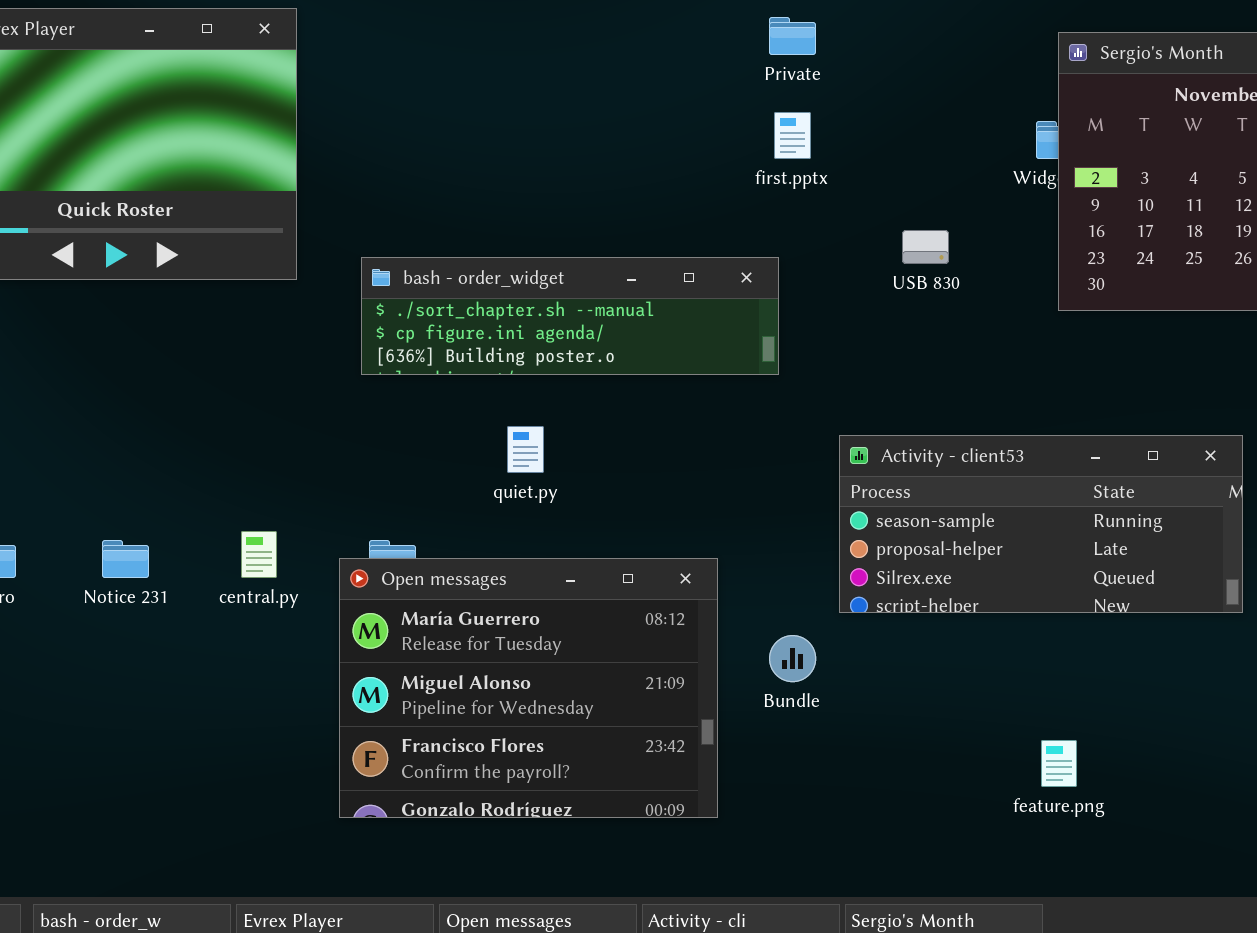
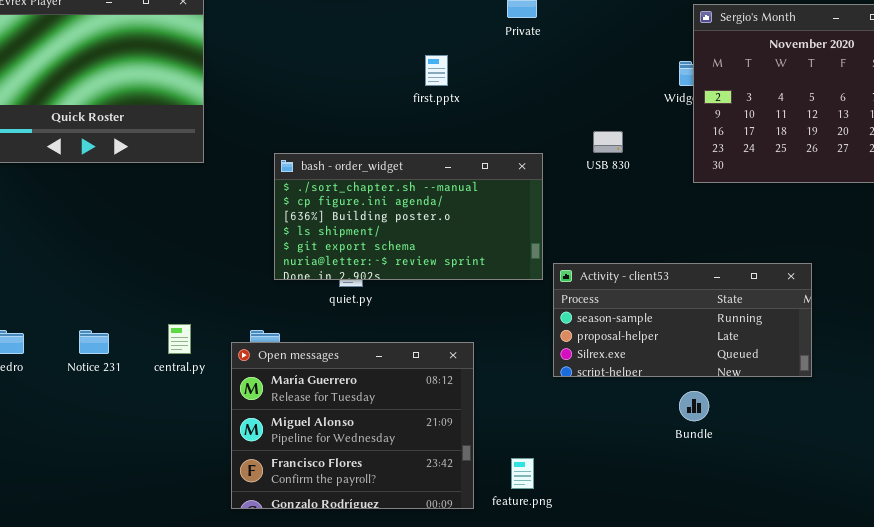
first.pptx: [774,112,811,159] -> [425,55,448,86], moved
bash - order_widget: [361,257,779,375] -> [274,153,543,280], moved, resized
Bundle: [769,635,816,682] -> [679,391,709,421], moved
feature.png: [1041,740,1077,787] -> [511,458,534,489], moved

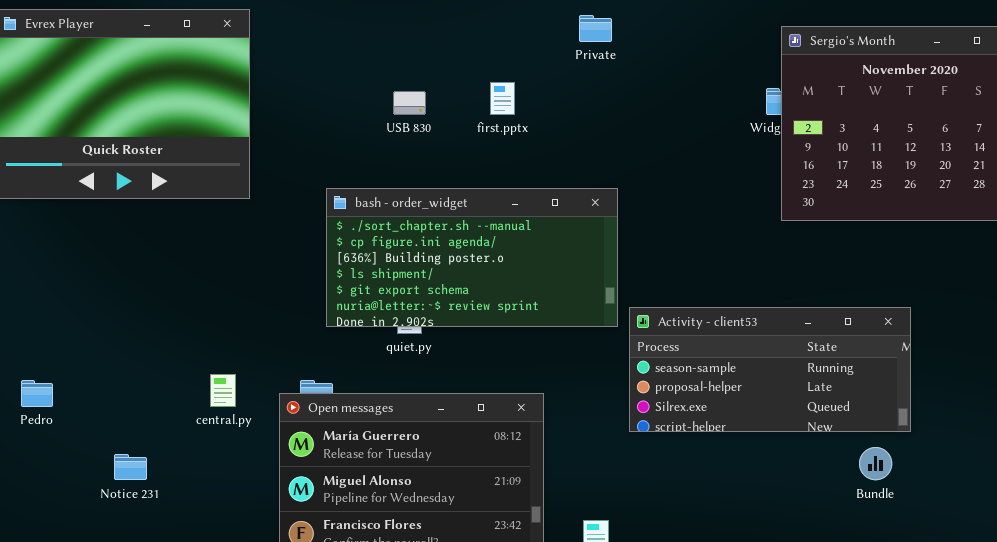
USB 830: [593,131,623,153] -> [393,91,426,115], moved
Notice 231: [79,330,109,354] -> [114,454,147,480], moved
Bundle: [679,391,709,421] -> [859,447,892,480], moved

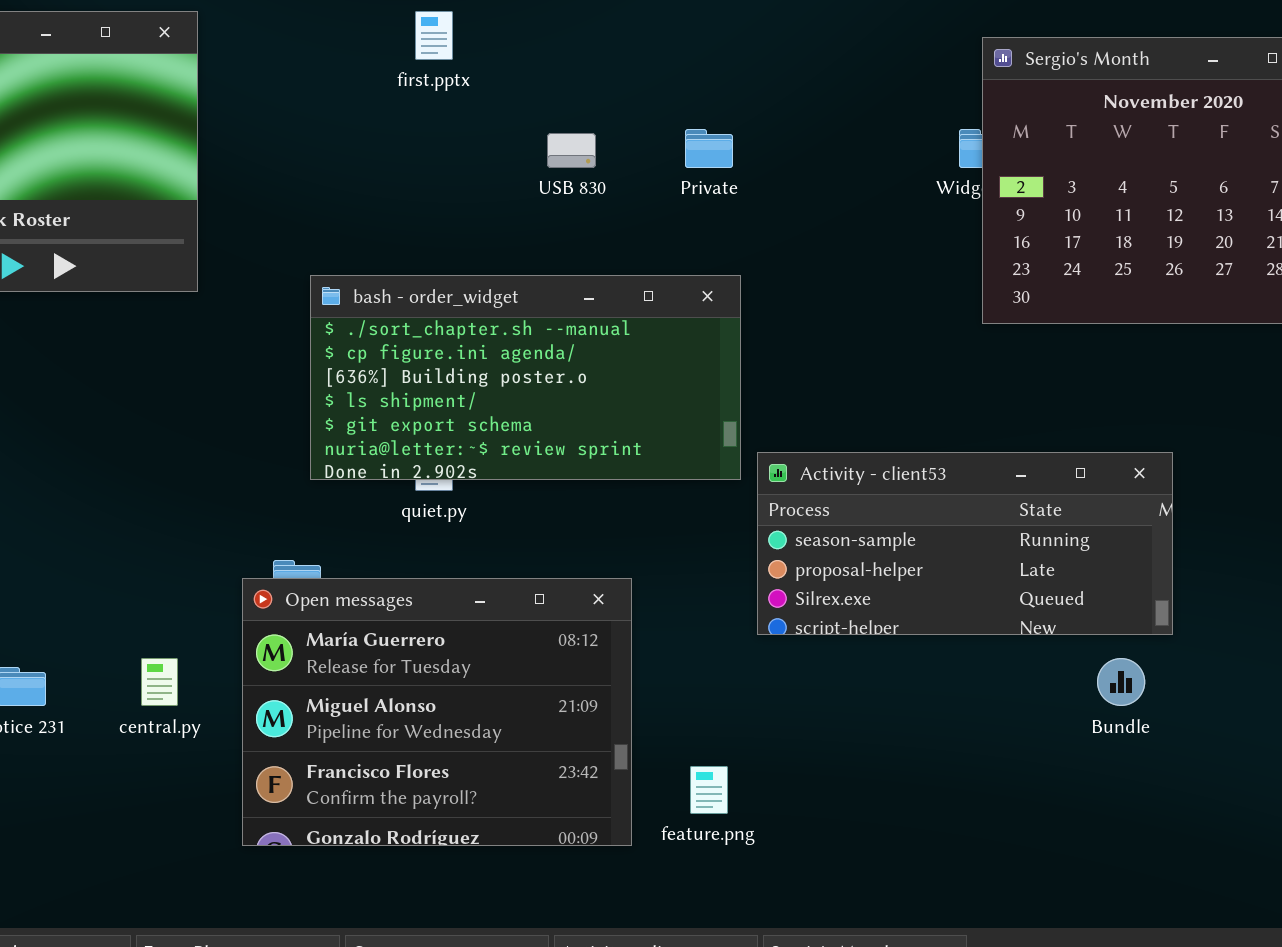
Private: [579,15,612,42] -> [685,129,733,168], moved
first.pptx: [490,82,515,115] -> [415,11,453,60], moved
USB 830: [393,91,426,115] -> [547,133,596,168], moved
central.py: [210,374,236,407] -> [141,658,178,706], moved

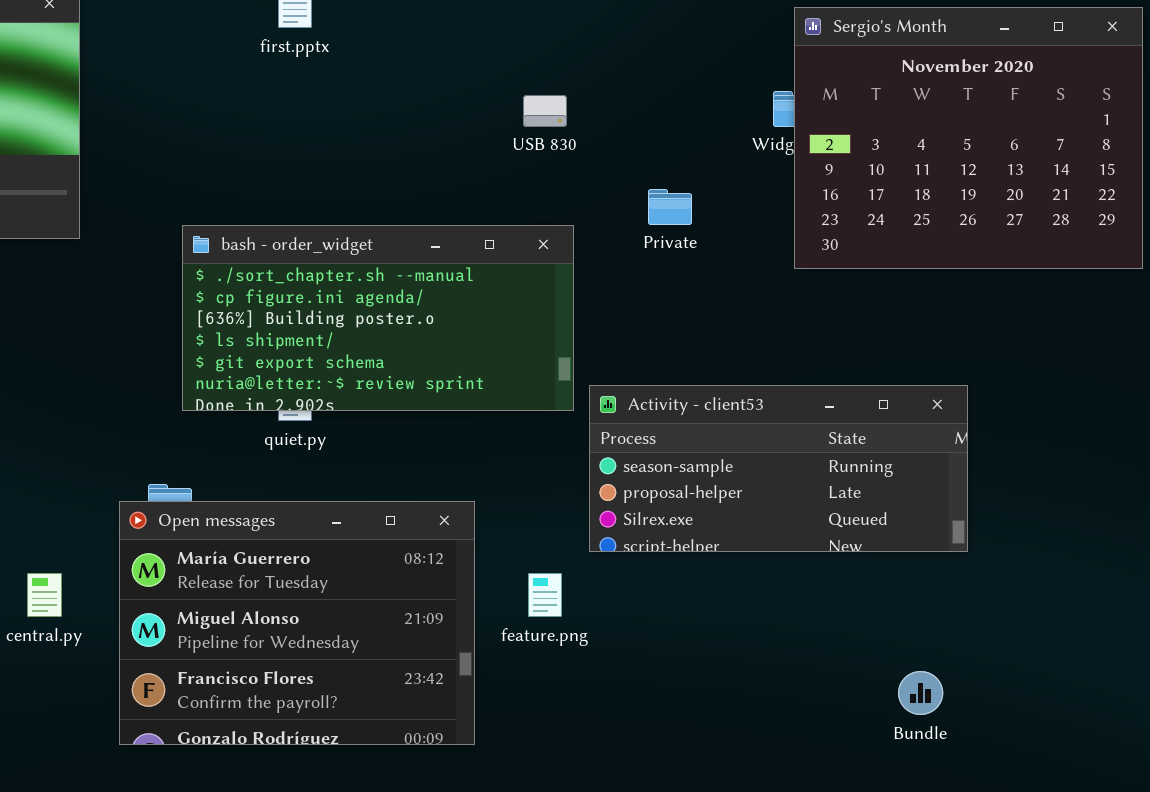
Private: [685,129,733,168] -> [648,189,692,225], moved
USB 830: [547,133,596,168] -> [523,95,567,127], moved
Bundle: [1097,658,1145,706] -> [898,671,943,715], moved
feature.png: [690,766,728,814] -> [528,573,562,617], moved

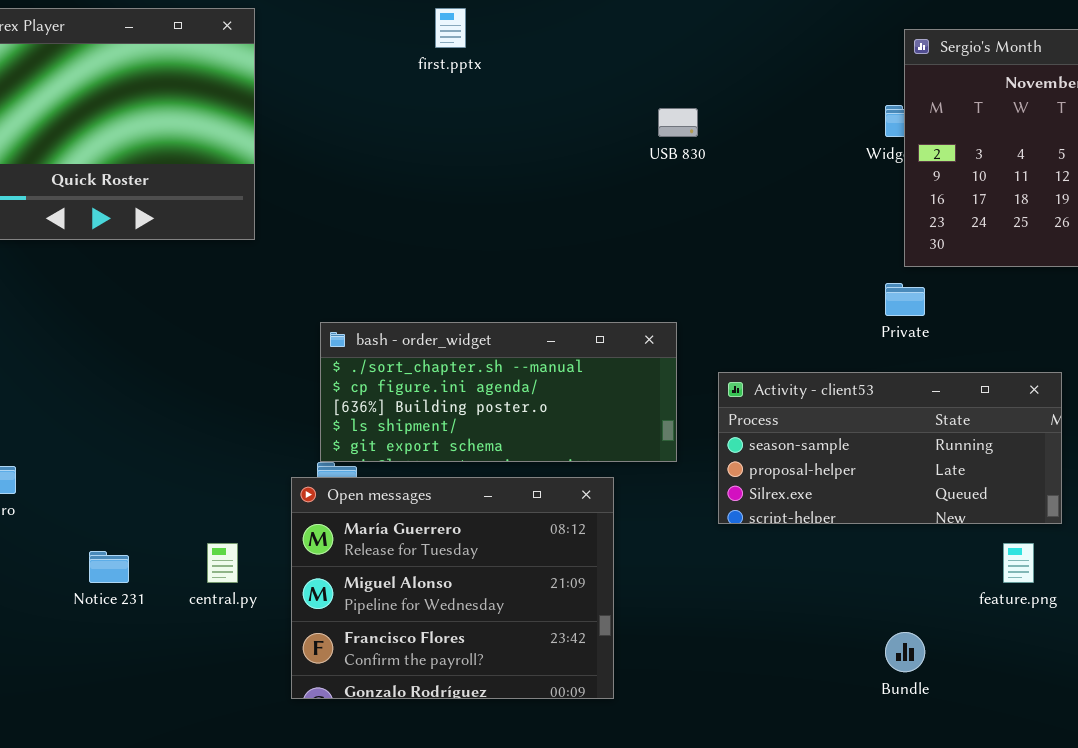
Private: [648,189,692,225] -> [885,283,925,316], moved
bash - order_widget: [182,225,574,411] -> [320,322,677,462], moved, resized
feature.png: [528,573,562,617] -> [1003,543,1034,583], moved
Bundle: [898,671,943,715] -> [885,632,925,672], moved

